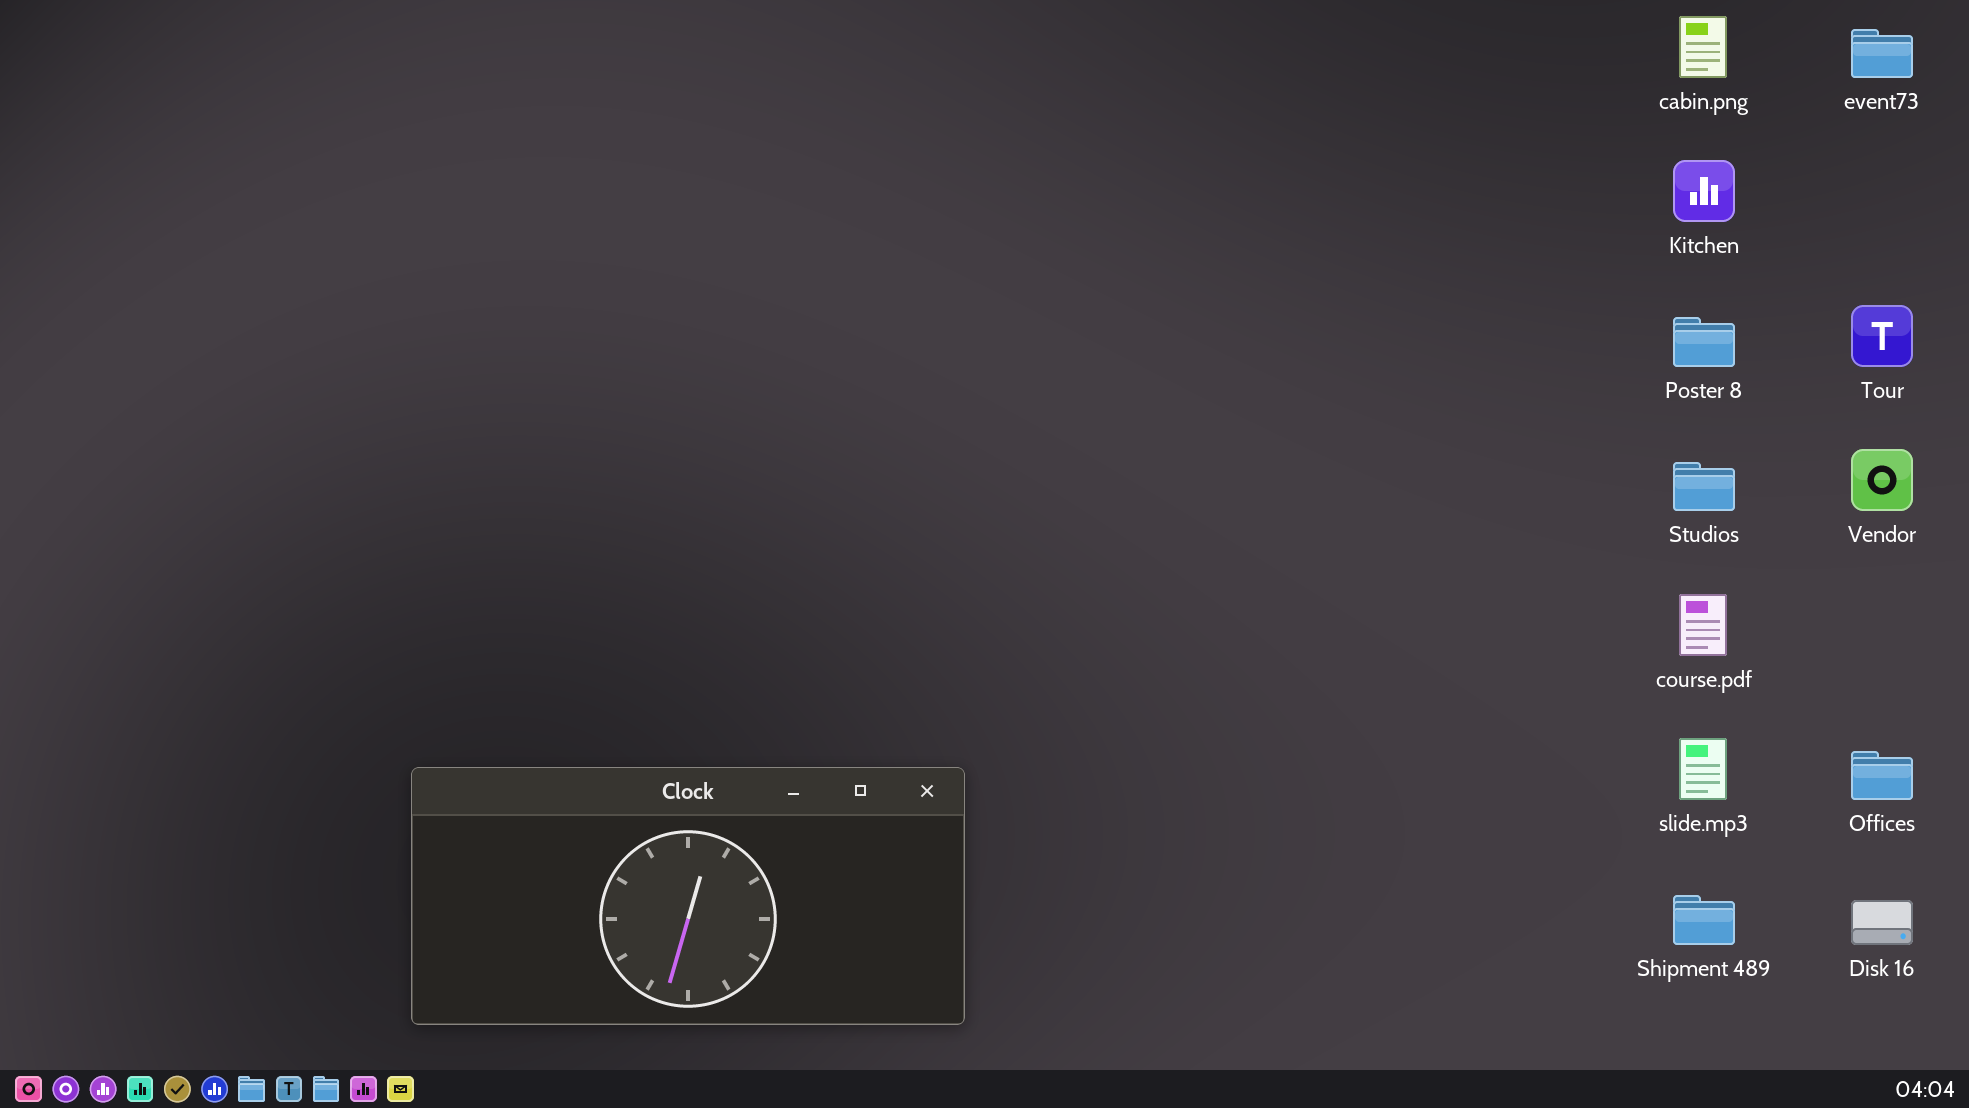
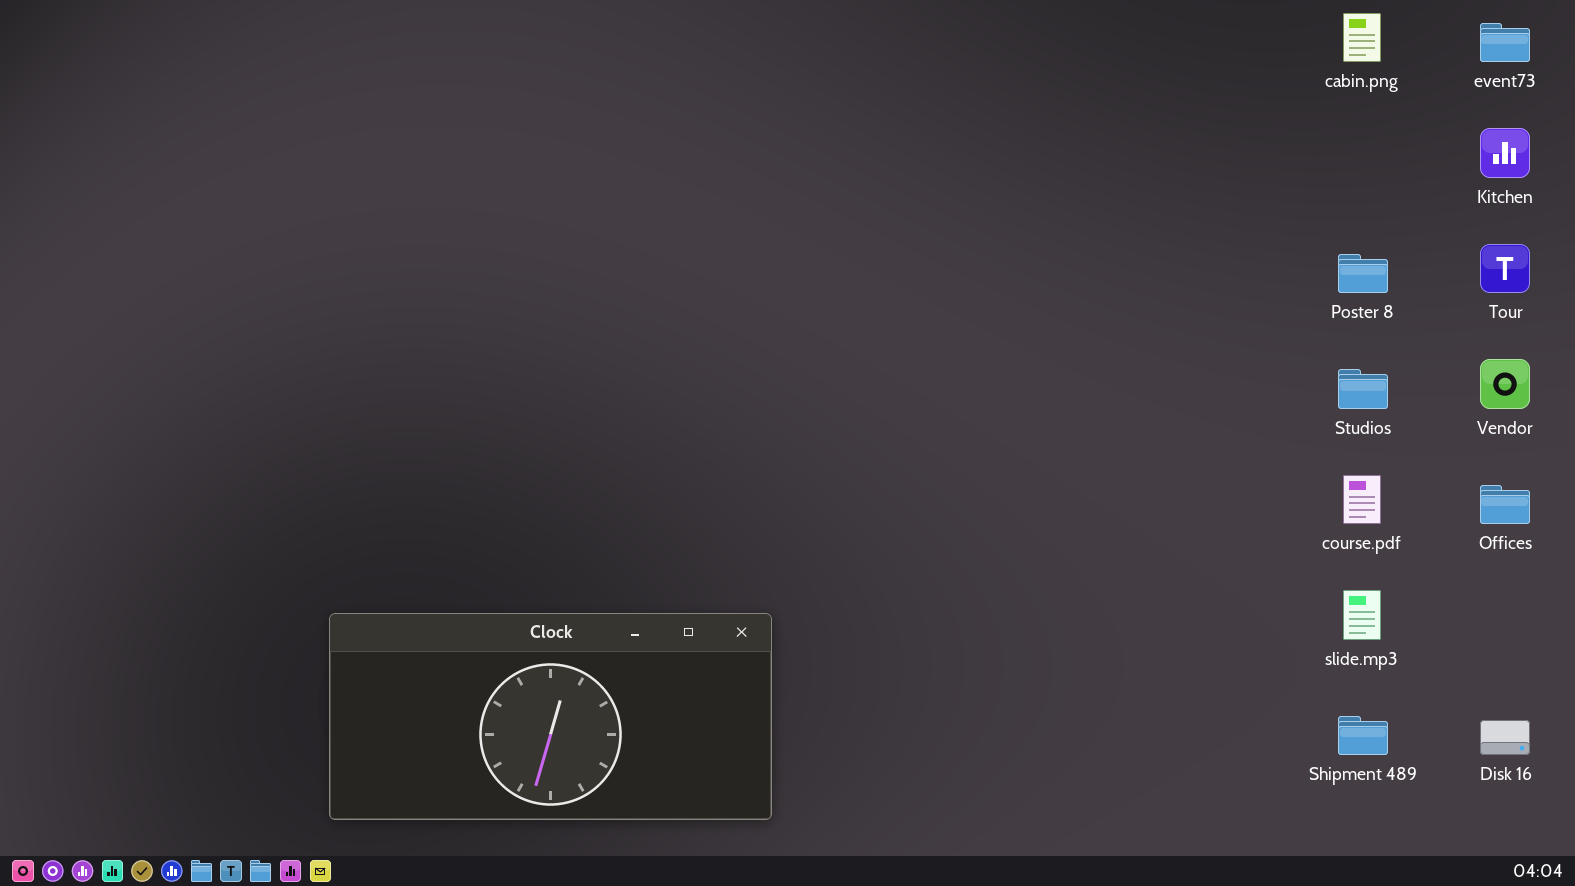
Kitchen: [1673,160,1735,222] -> [1480,128,1530,178], moved
Offices: [1851,751,1913,800] -> [1480,485,1530,524], moved

